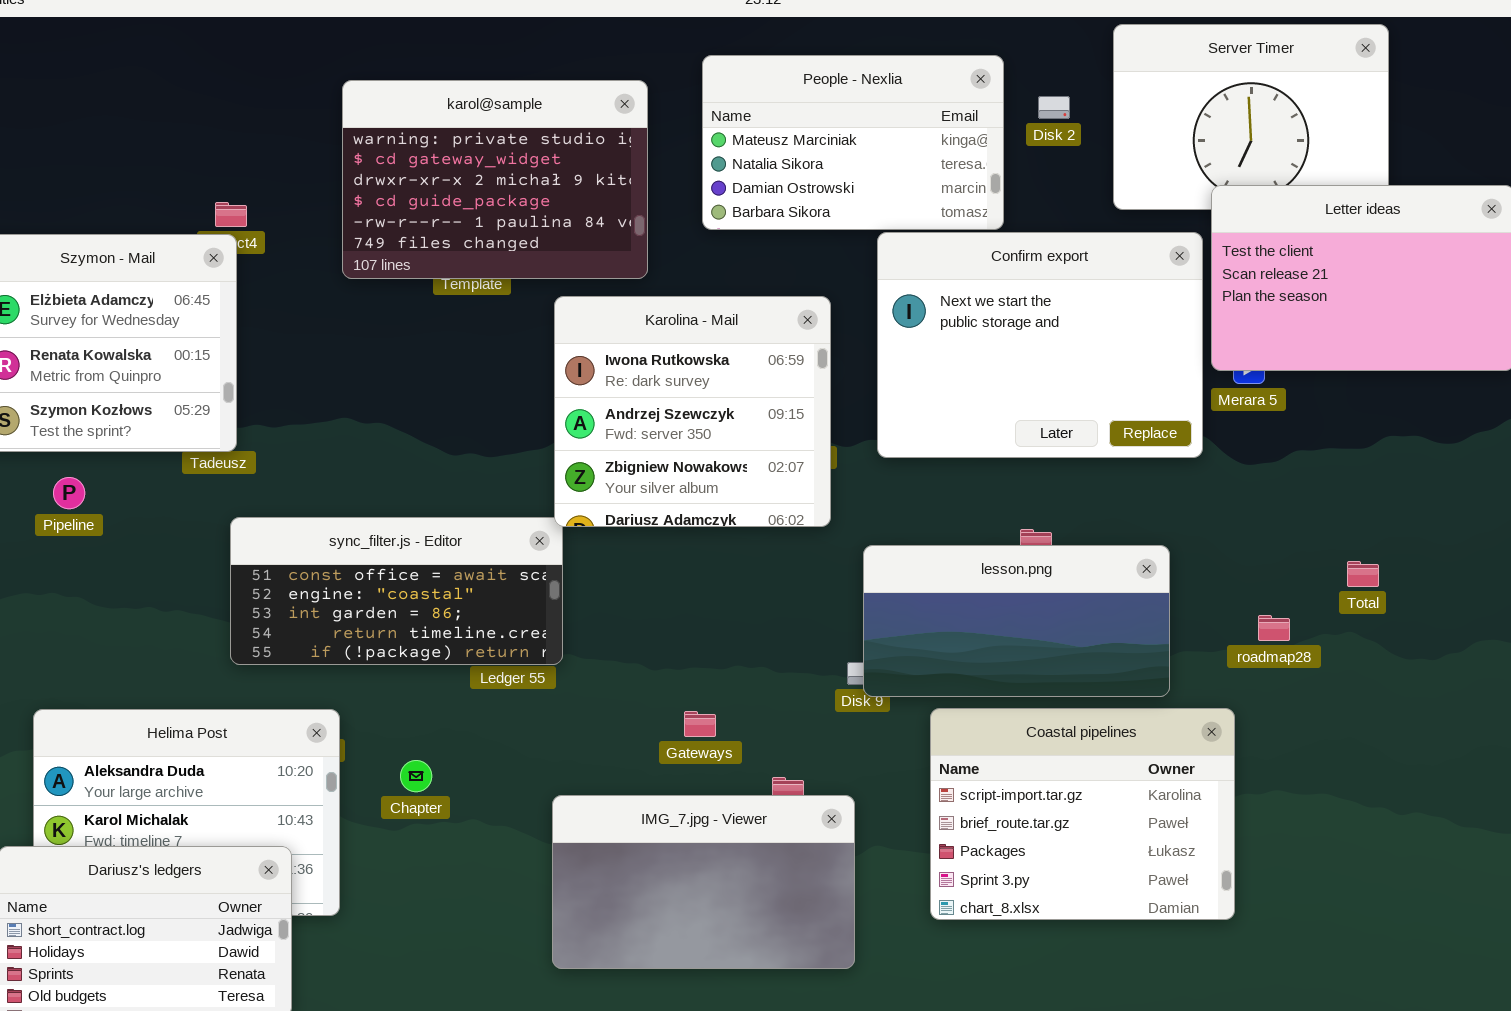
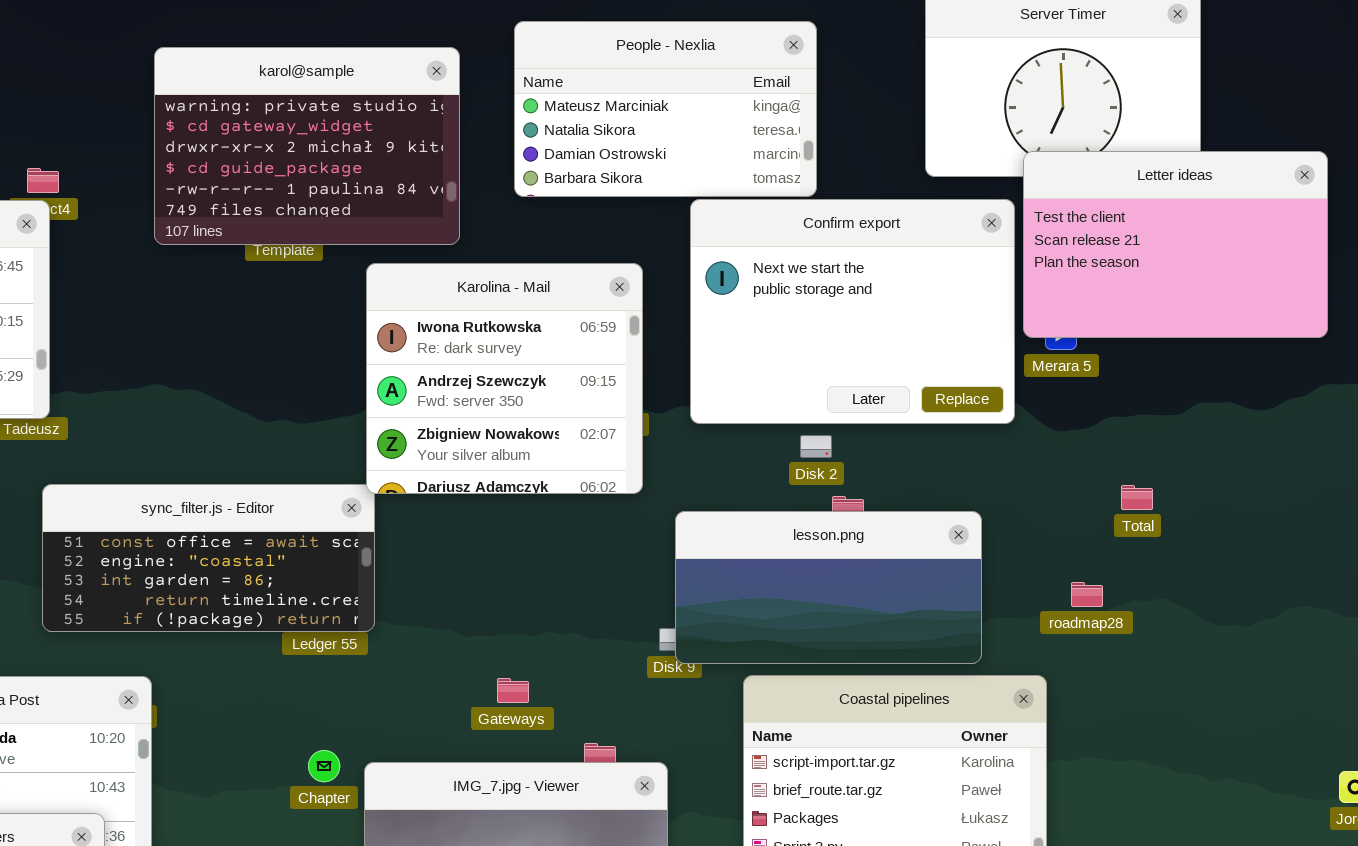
Disk 2: [1038,96,1070,119] -> [800,435,832,458], moved
Total: [1347,561,1379,587] -> [1121,485,1153,510], moved
Chapter: [400,760,432,792] -> [308,750,340,782], moved

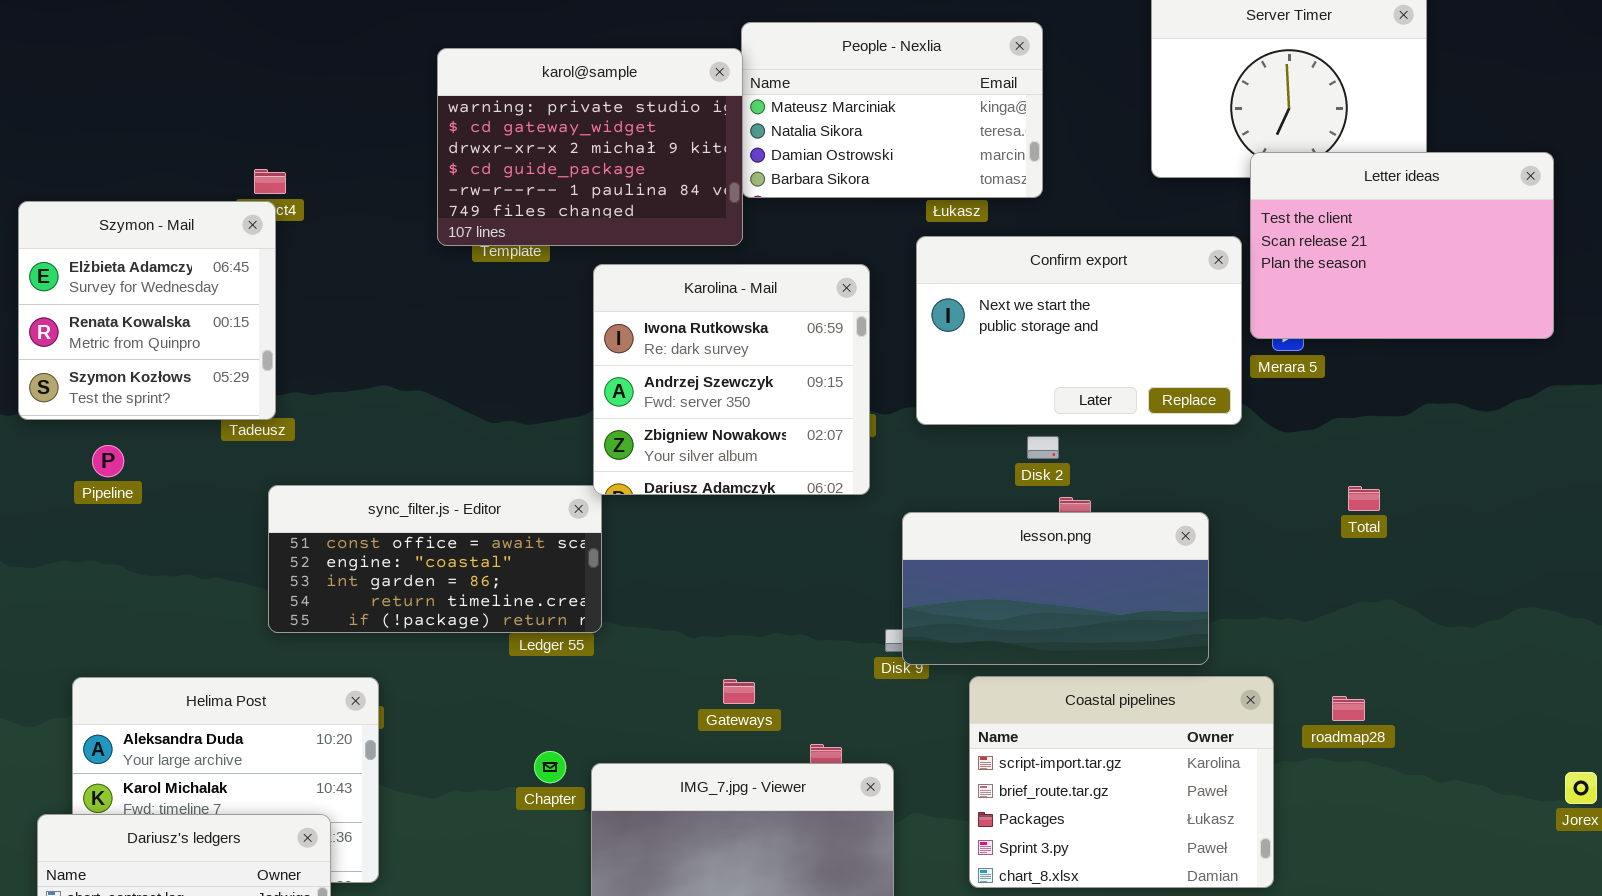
karol@sample: [154,47,460,245] -> [437,48,743,246], moved
Confirm export: [690,199,1015,424] -> [916,236,1242,425], resized
roadmap28: [1071,582,1103,607] -> [1332,696,1365,721], moved

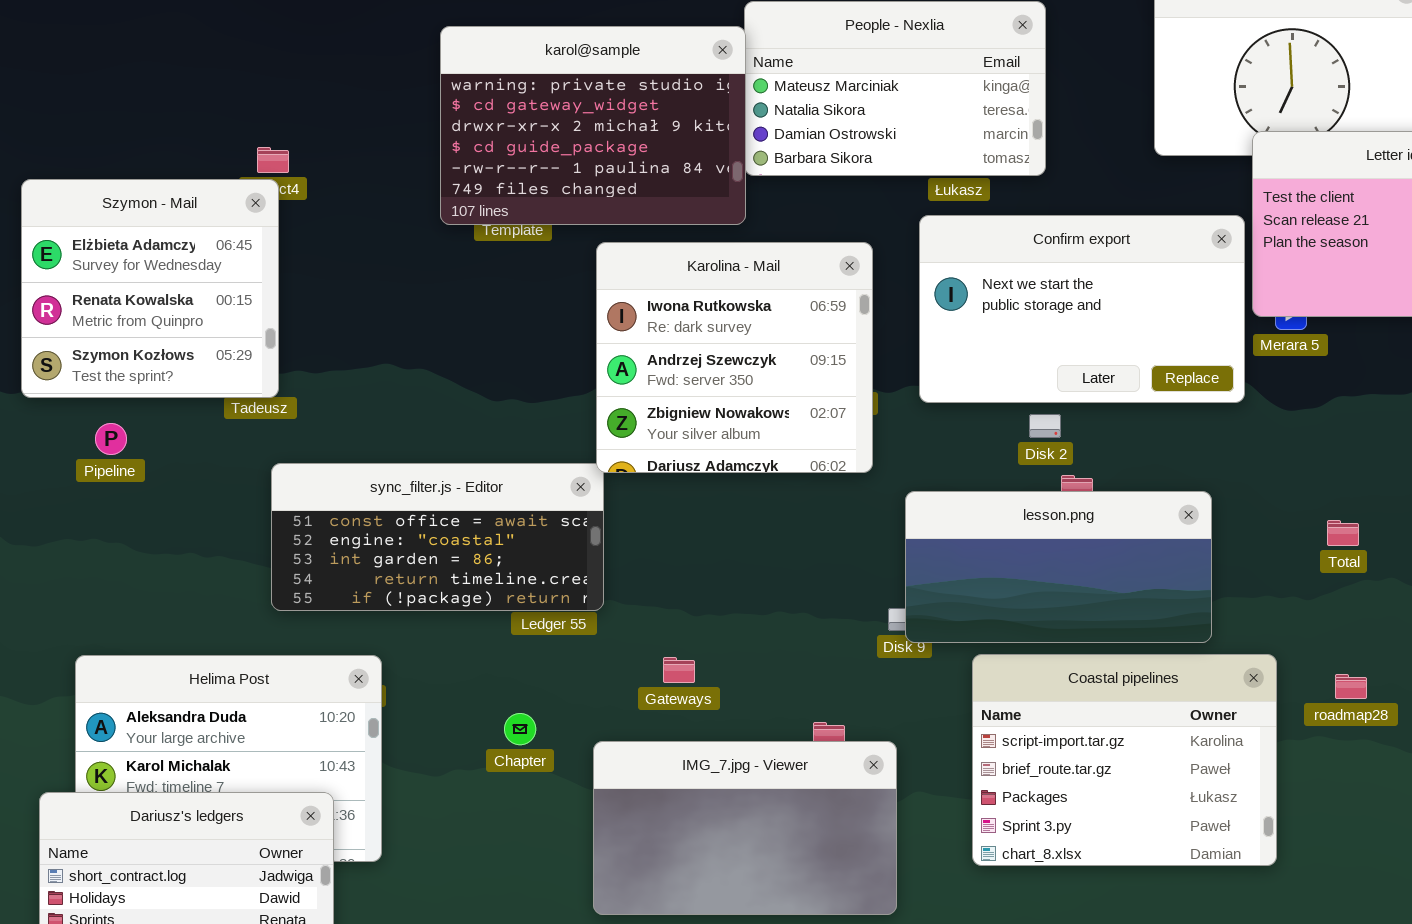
Total: [1348,486,1380,511] -> [1327,520,1359,546], moved
Gateways: [723,679,755,704] -> [663,657,695,683], moved
Chapter: [534,751,566,783] -> [504,713,536,745], moved

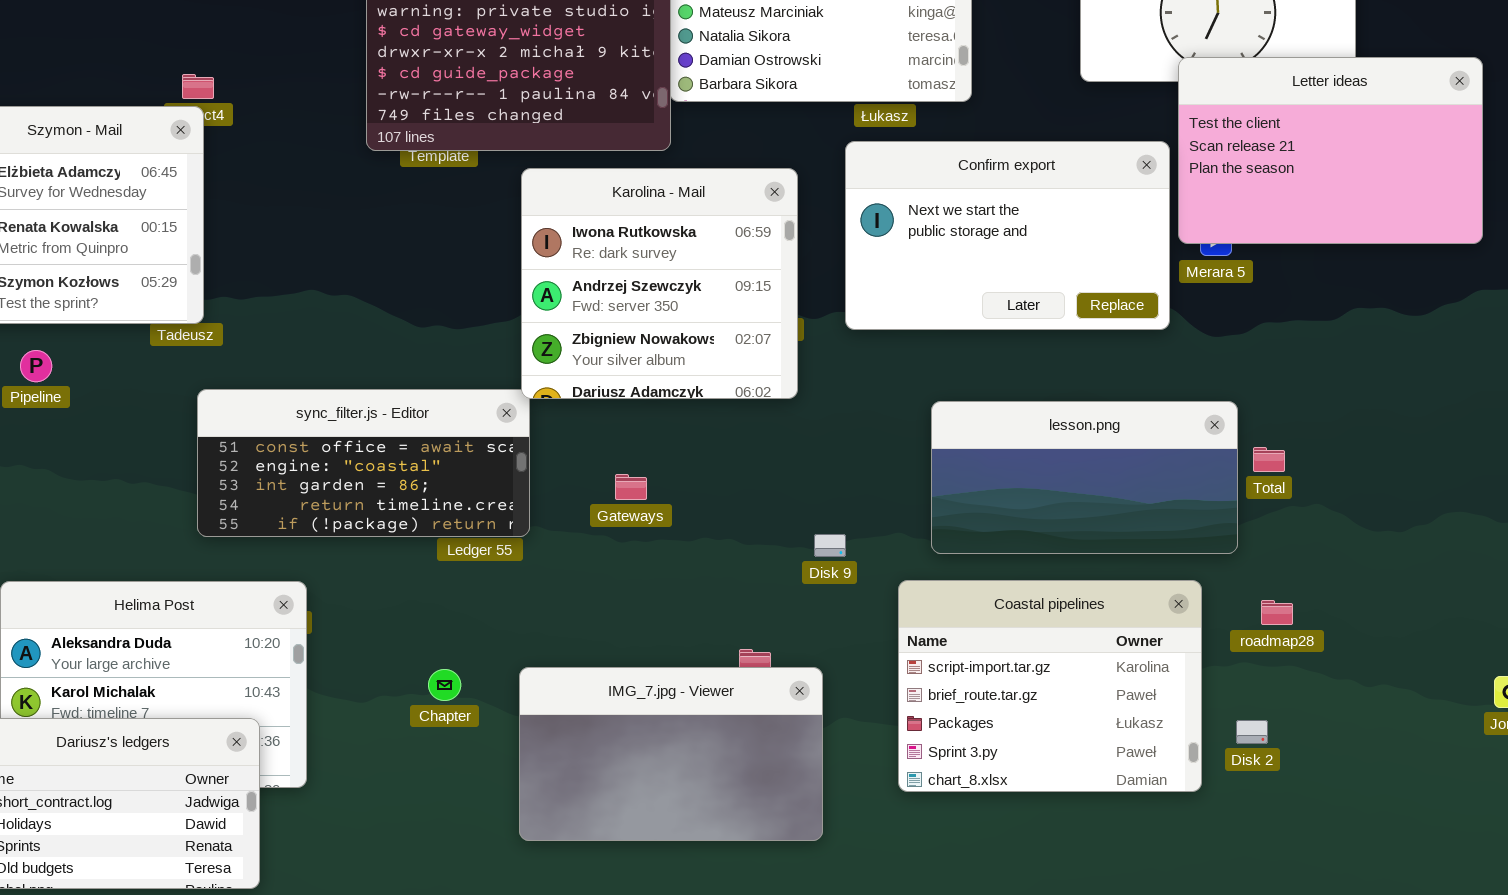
Disk 2: [1029,414,1061,438] -> [1236,720,1268,744], moved
lesson.png: [905,491,1212,643] -> [931,401,1238,554], moved
Gateways: [663,657,695,683] -> [615,474,647,500], moved
Chapter: [504,713,536,745] -> [428,669,461,701], moved

